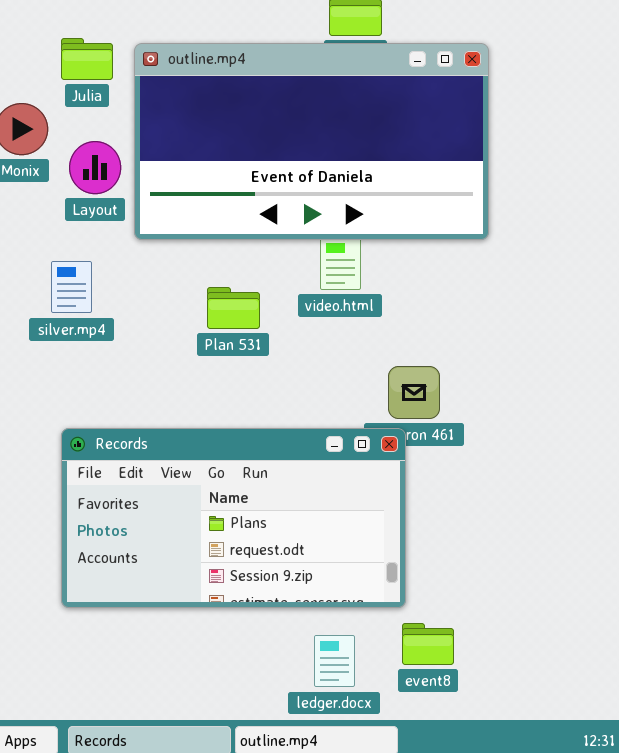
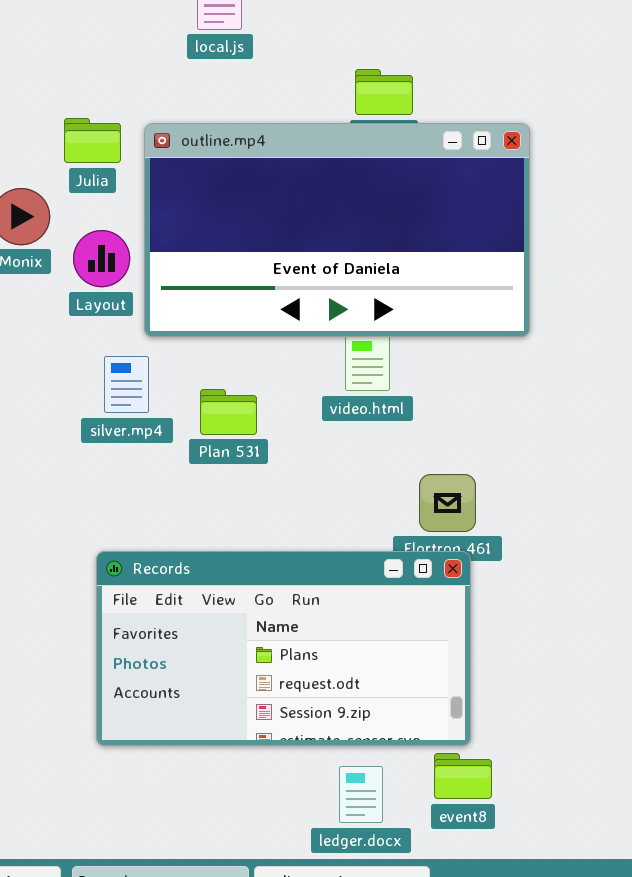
silver.mp4: [51,261,92,313] -> [104,356,149,413], moved
Plan 531: [207,287,260,329] -> [200,389,257,435], moved
Records: [61,428,406,608] -> [96,551,471,746], moved

